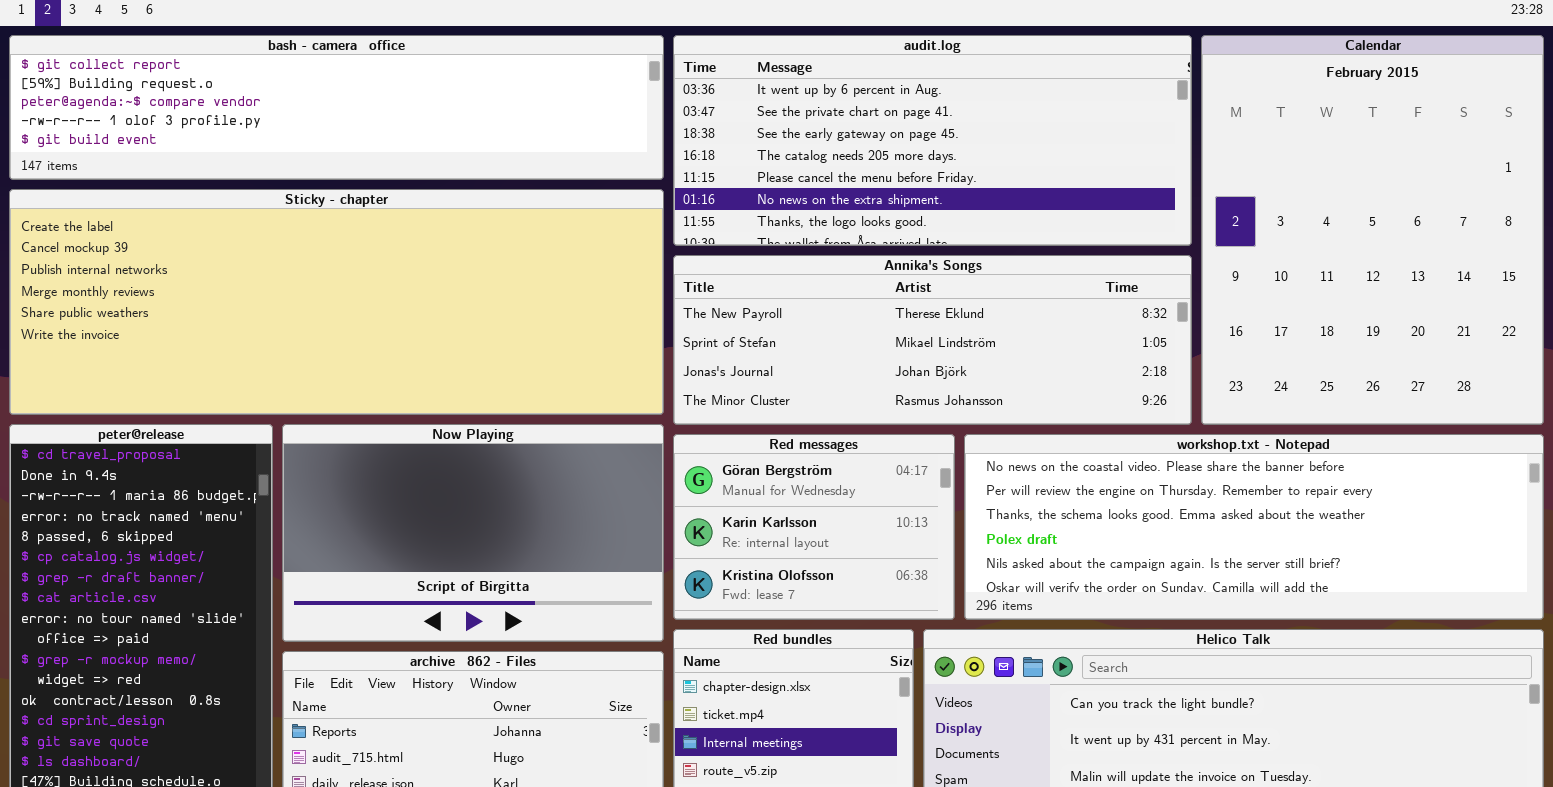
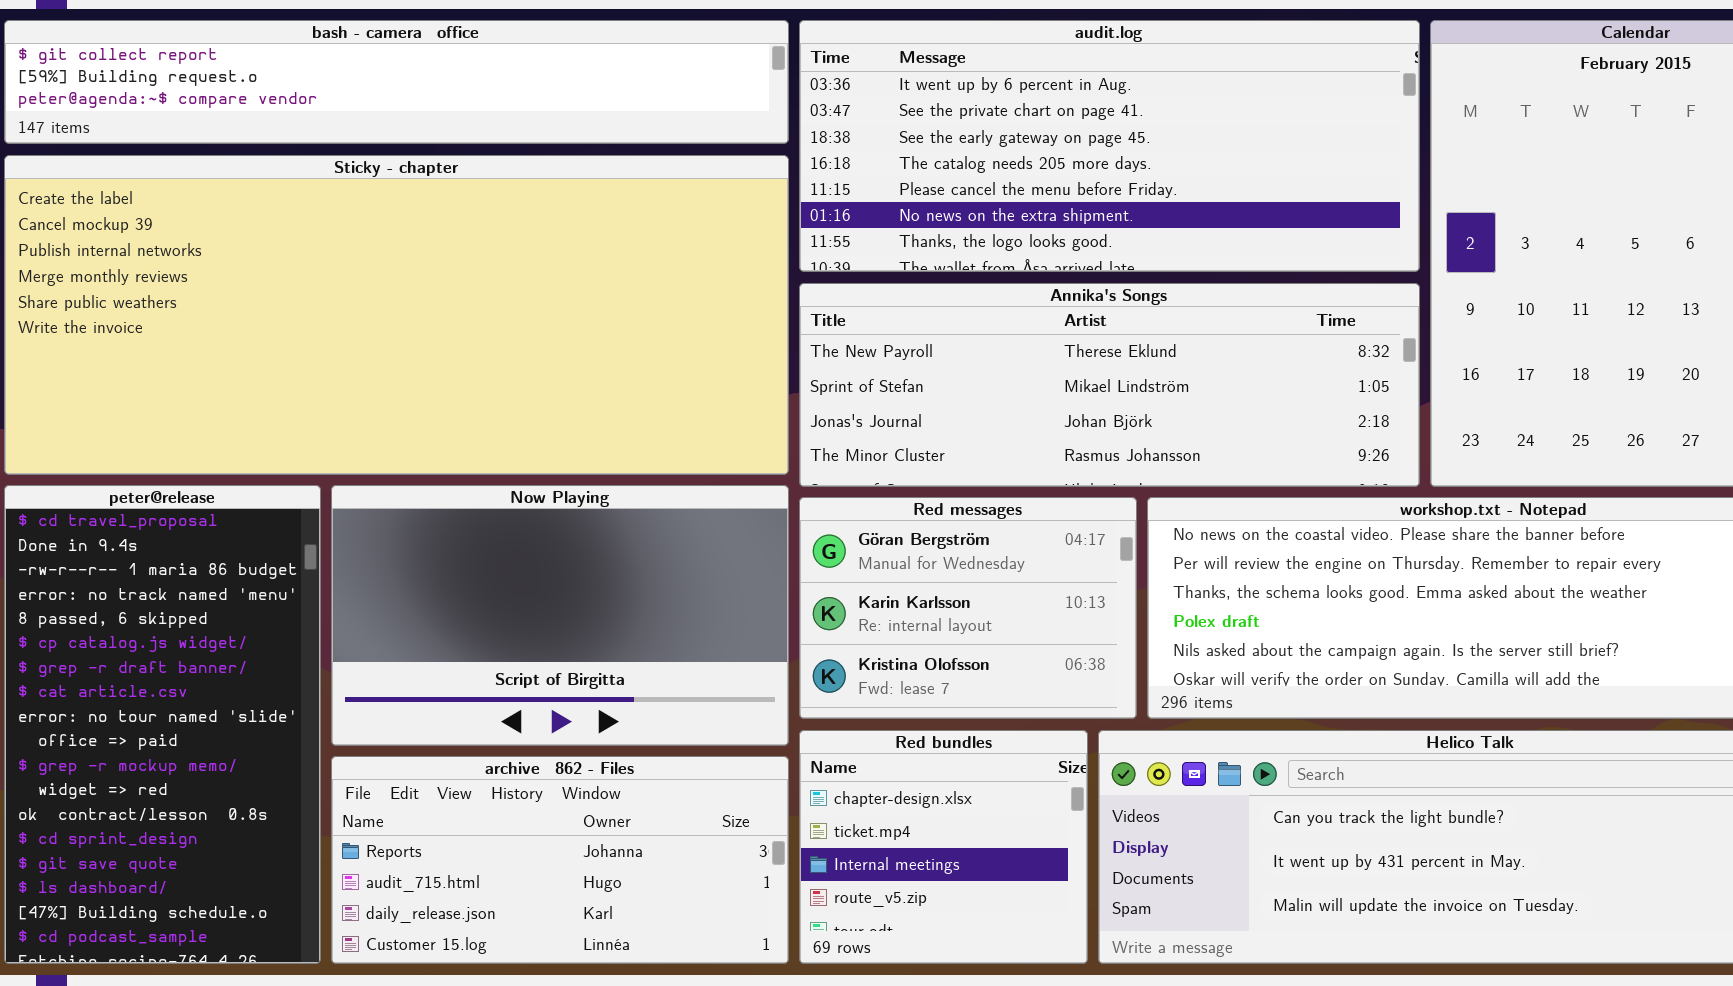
bash - camera_office: [9,35,664,180] -> [4,20,789,144], resized
Sticky - chapter: [9,189,664,415] -> [4,155,789,475], resized

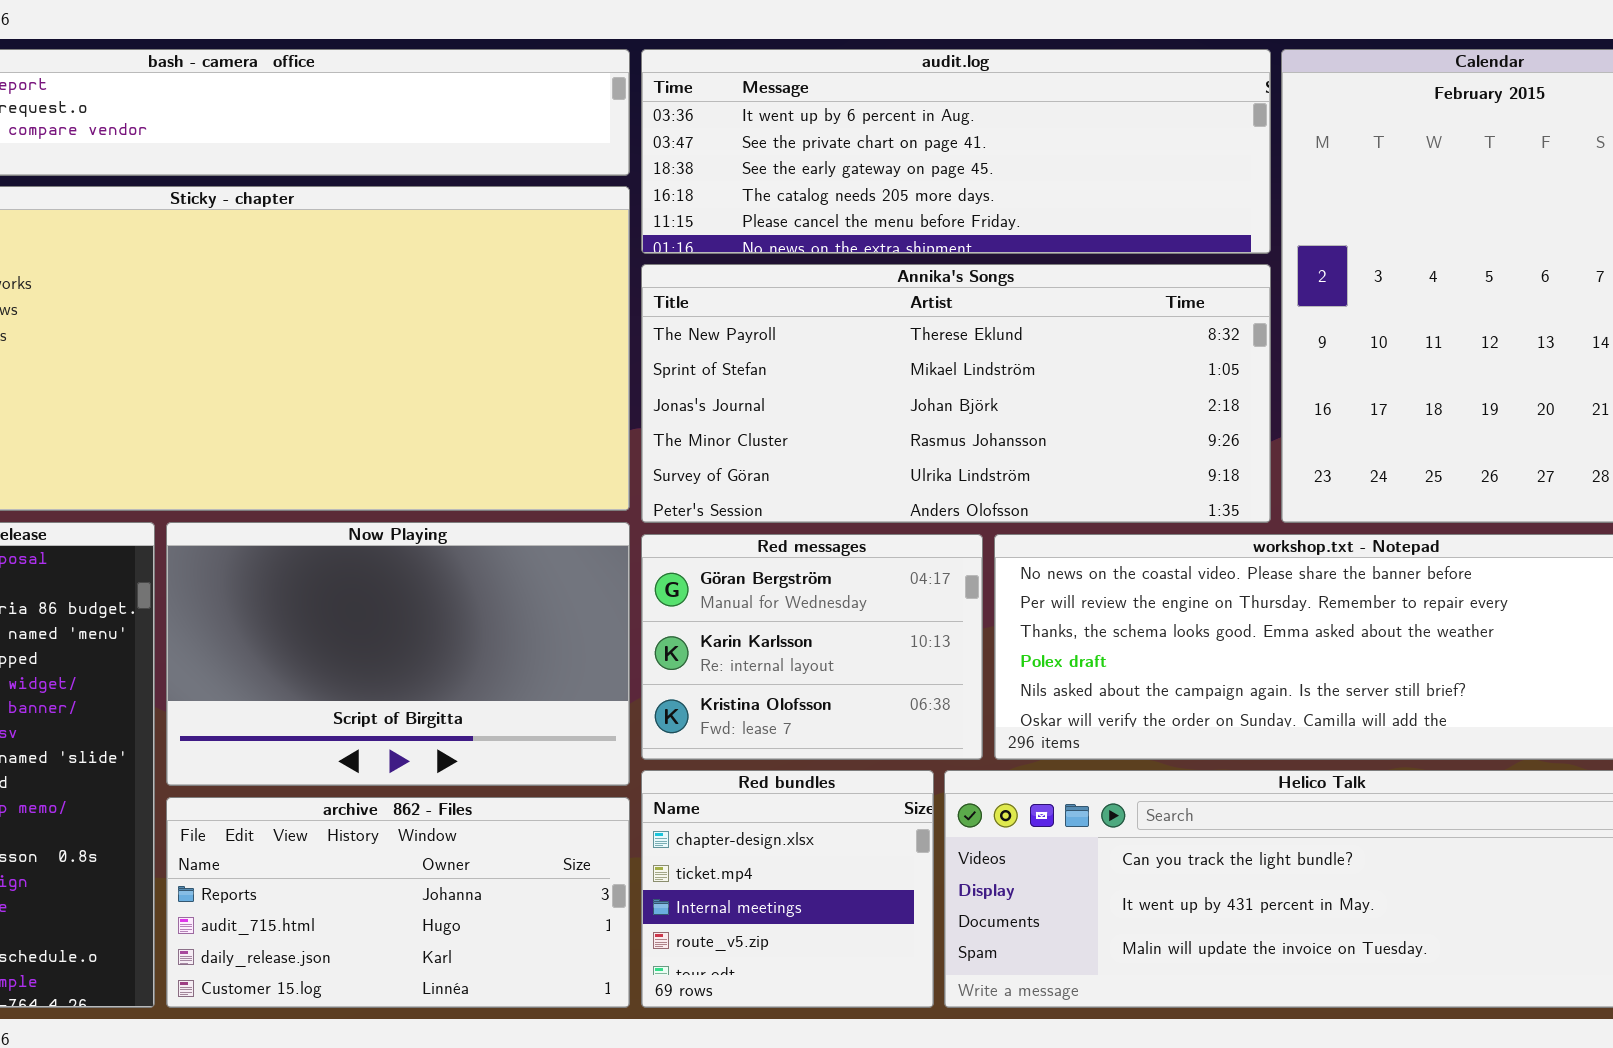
audit.log: [799,20,1420,272] -> [641,49,1271,254], resized
Annika's Songs: [799,283,1420,487] -> [641,264,1271,523], resized

